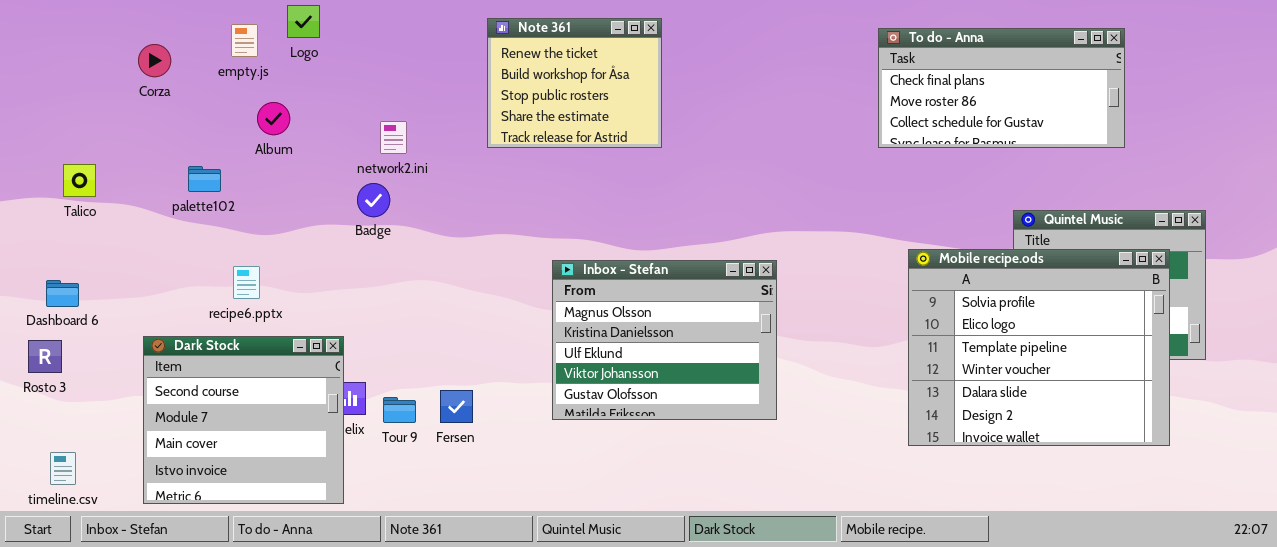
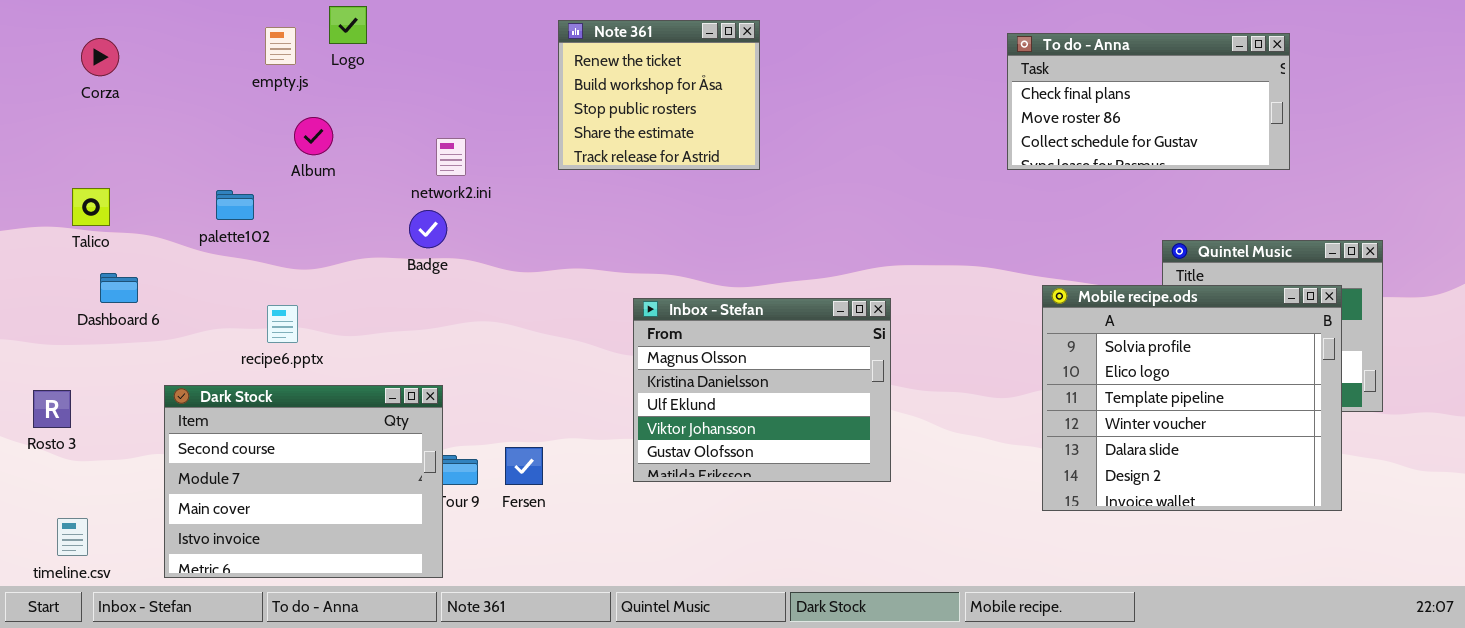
Corza: [138,44,171,77] -> [81,38,119,76], moved
Dashboard 6: [46,280,79,307] -> [100,273,138,303], moved
Dark Stock: [143,336,344,504] -> [164,385,443,578], resized

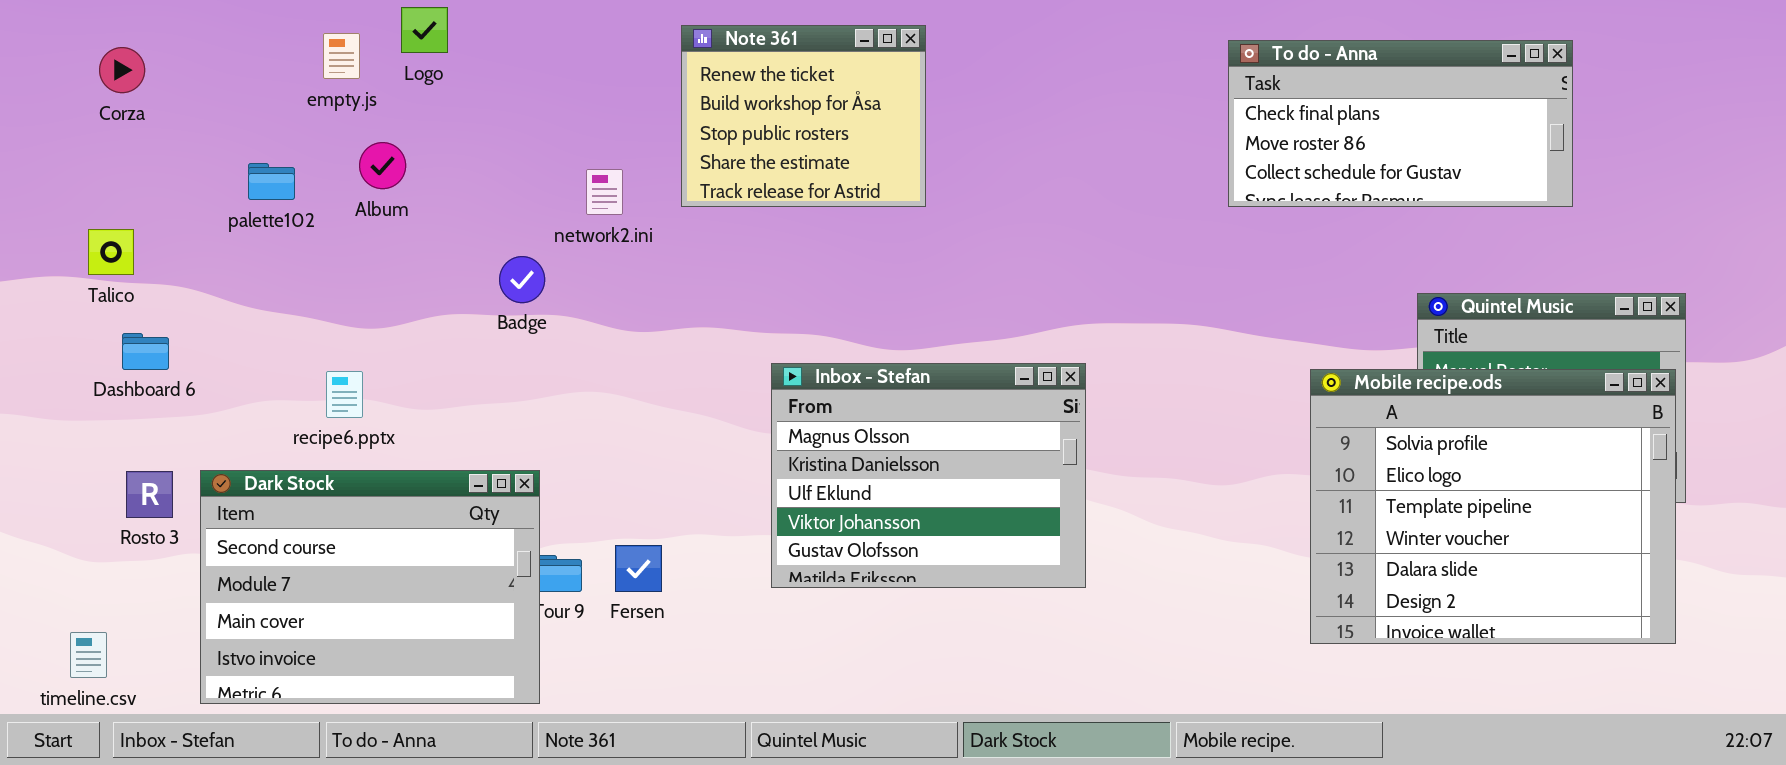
network2.ini: [436,138,466,176] -> [586,169,623,215], moved
palette102: [216,190,254,220] -> [248,163,295,200], moved
Mobile recipe.ods: [1042,285,1342,511] -> [1310,369,1676,644], moved
Rosto 3: [33,390,71,428] -> [126,471,173,518], moved

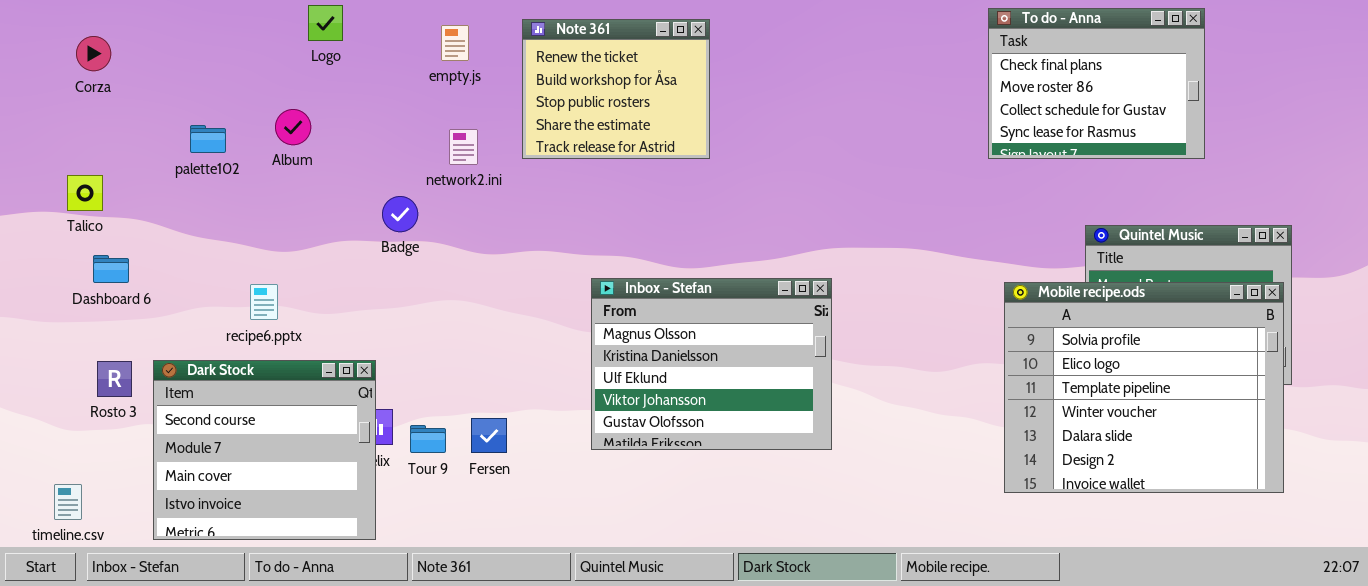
empty.js: [323,33,360,79] -> [441,25,469,61], moved
To do - Anna: [1228,40,1573,207] -> [988,8,1205,159], resized
Dark Stock: [200,470,540,704] -> [153,360,376,540], resized

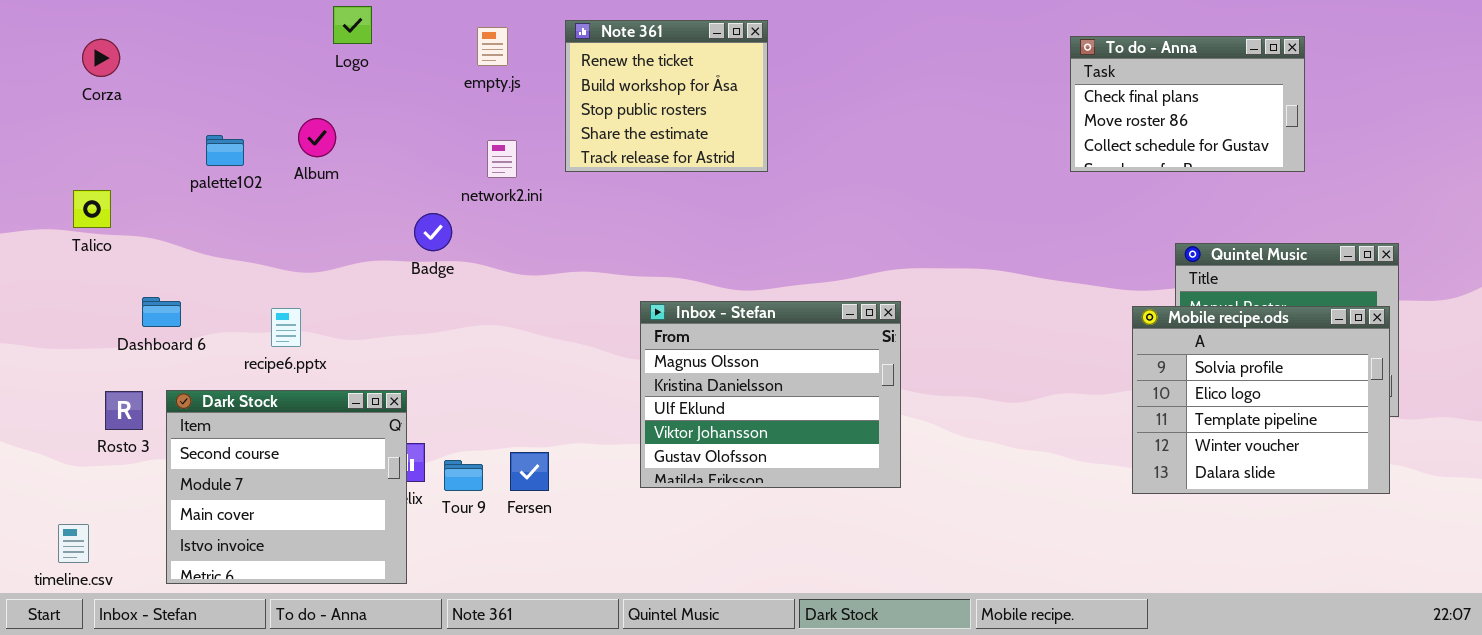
To do - Anna: [988,8,1205,159] -> [1070,36,1305,172], resized
Dashboard 6: [93,255,129,283] -> [142,297,181,327], moved
Mobile recipe.ods: [1004,282,1284,493] -> [1132,306,1390,494], resized

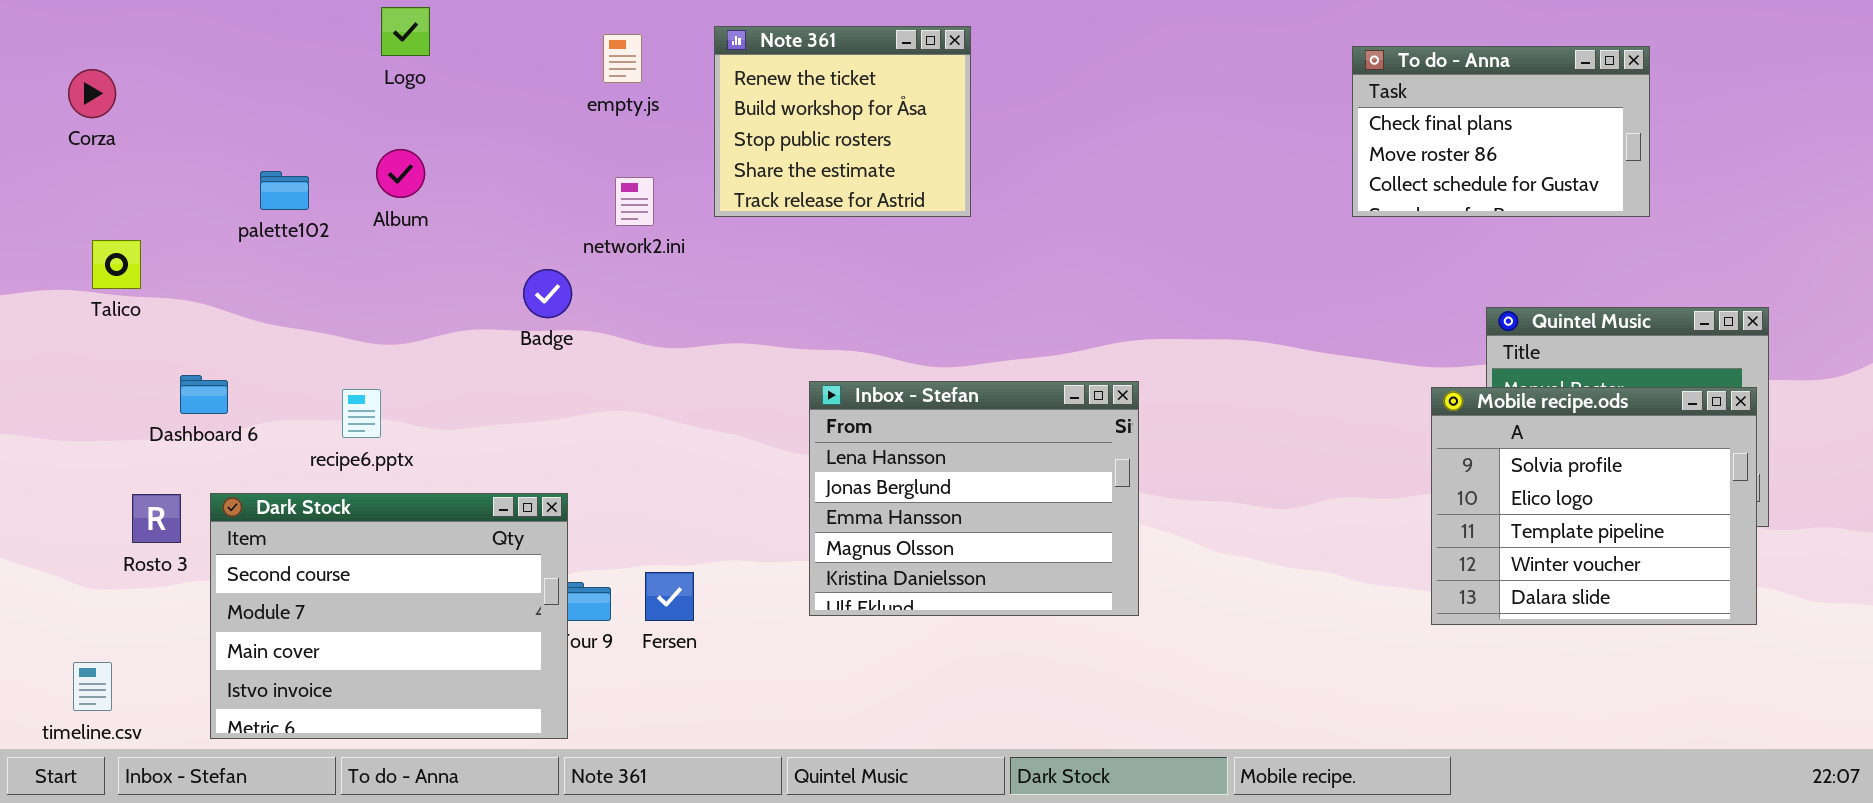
Logo: [333,6,372,44] -> [381,7,430,56], moved
Corza: [82,39,120,77] -> [68,69,116,118], moved
Inbox - Stefan: [640,301,901,488] -> [809,381,1139,616], scrolled up 3 rows
Dark Stock: [166,390,407,584] -> [210,493,568,739], resized

